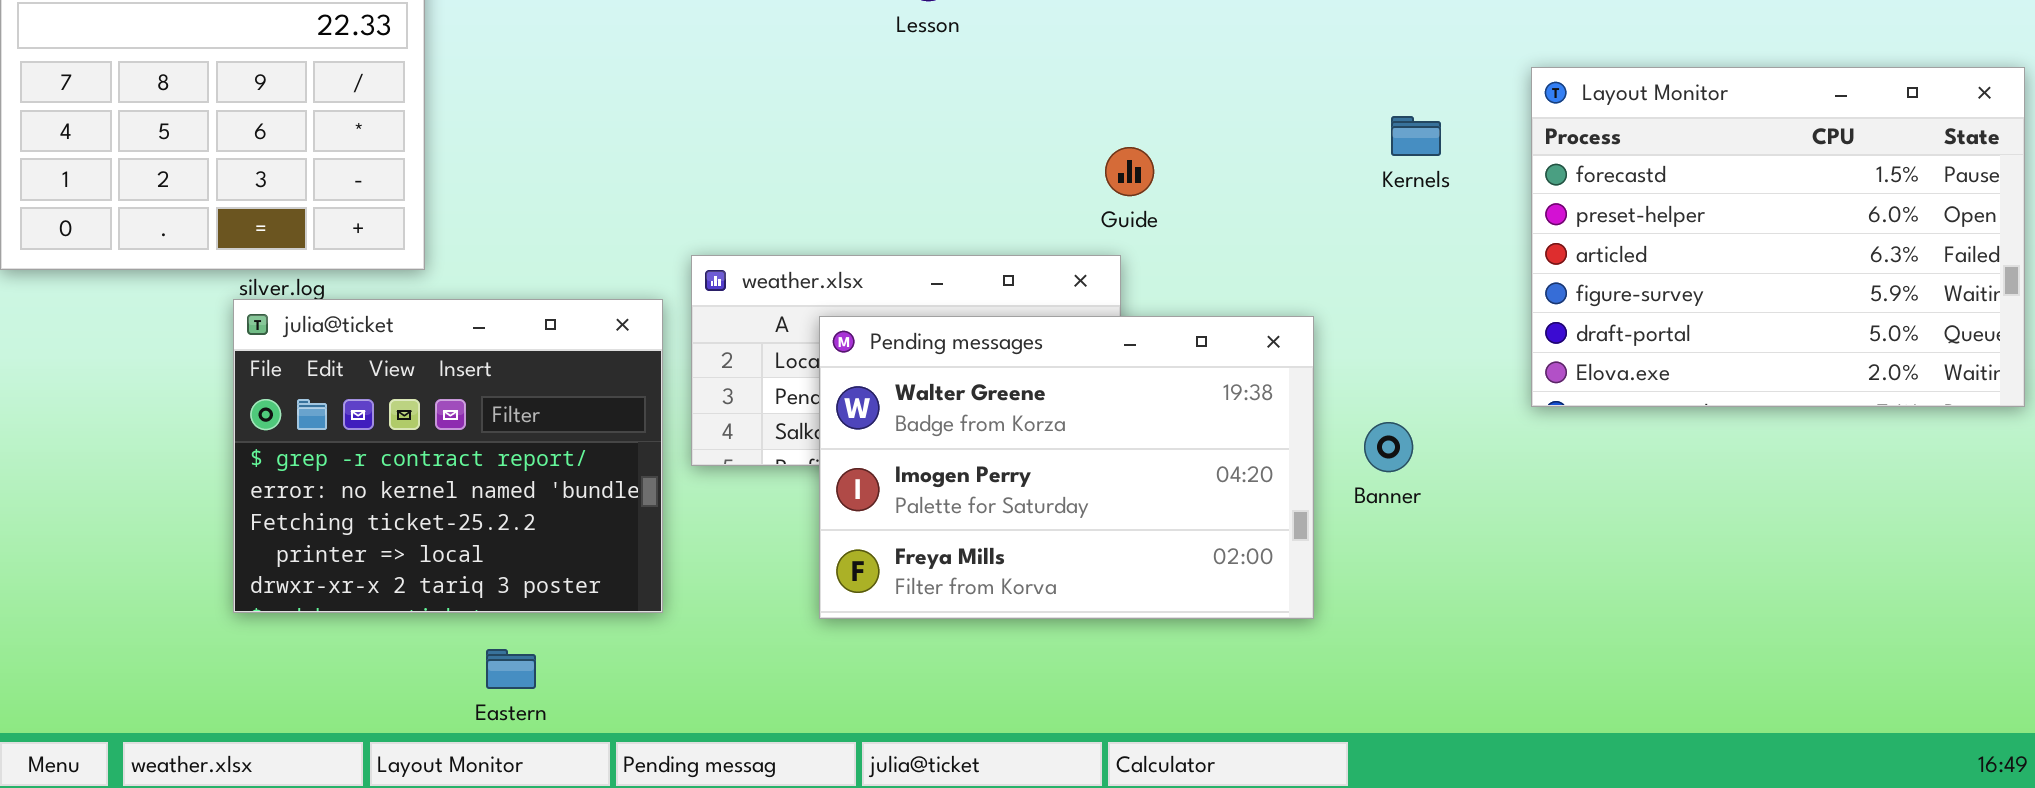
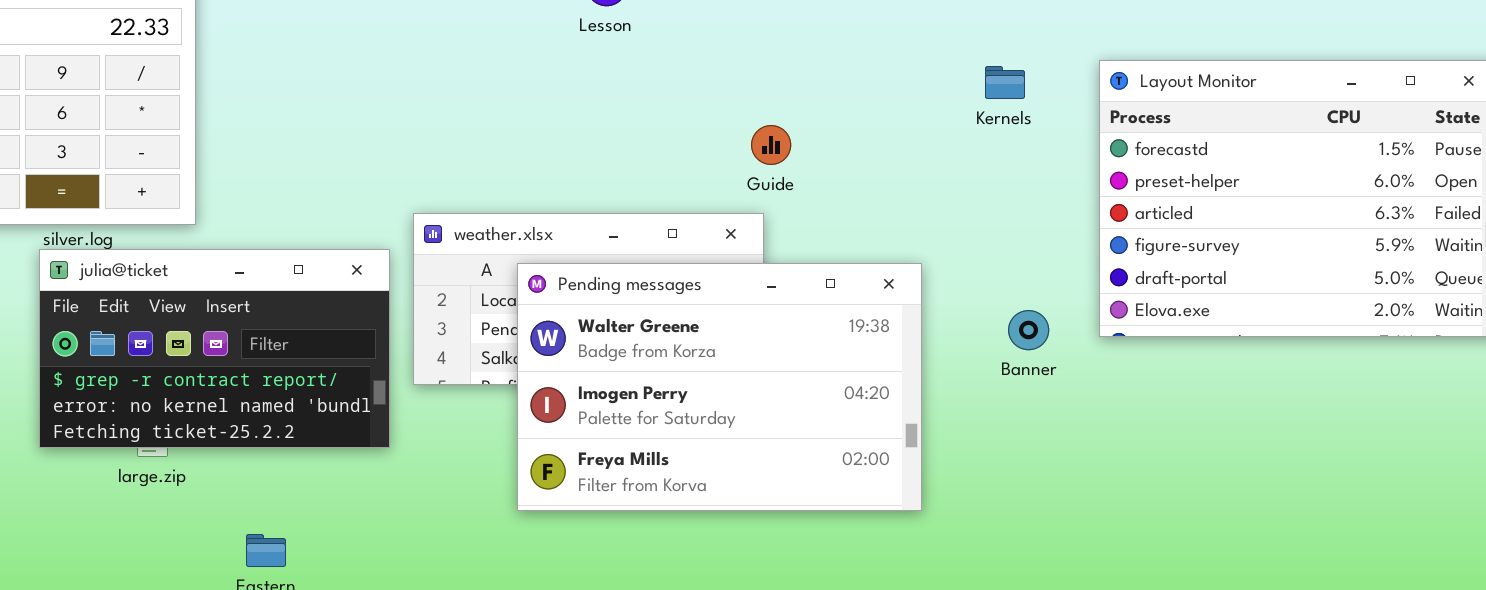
Kernels: [1391,116,1441,156] -> [985,66,1025,99], moved
julia@ticket: [233,299,663,613] -> [39,249,390,448], resized
Banner: [1364,422,1413,472] -> [1008,310,1049,350], moved

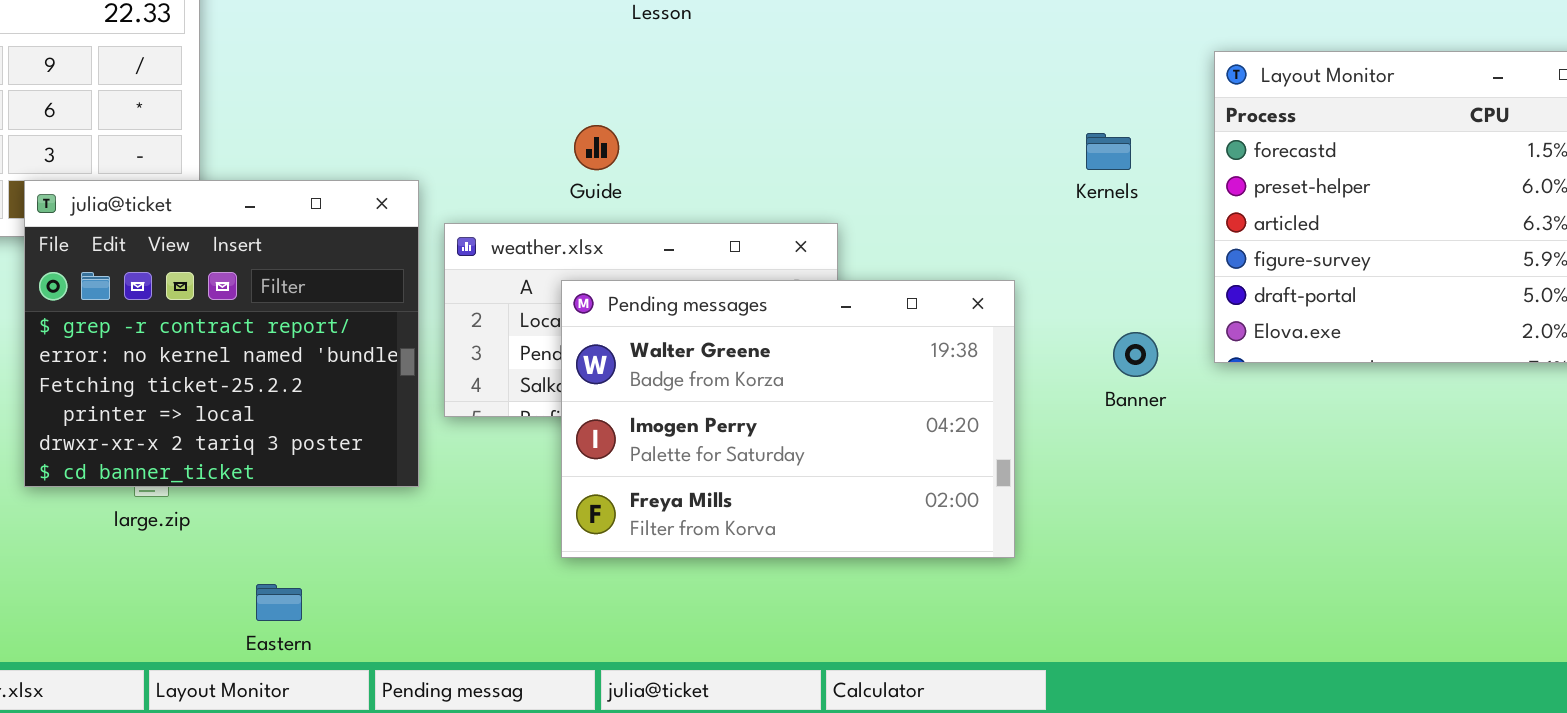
Kernels: [985,66,1025,99] -> [1086,133,1131,170], moved
Guide: [751,125,791,165] -> [574,125,619,170], moved
julia@ticket: [39,249,390,448] -> [24,180,419,487], resized

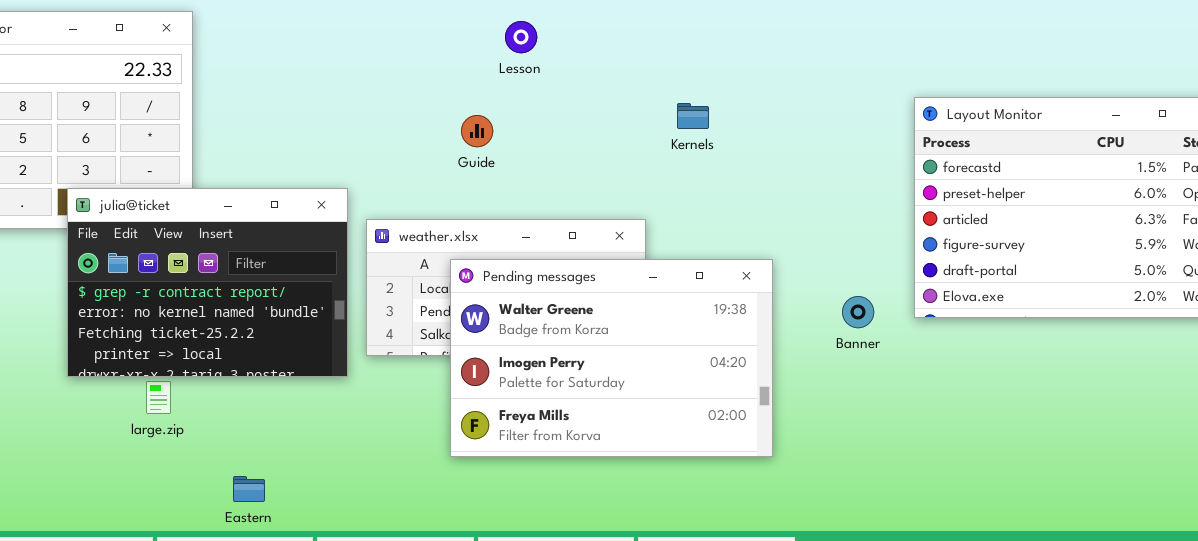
Guide: [574,125,619,170] -> [461,115,493,147], moved
Kernels: [1086,133,1131,170] -> [677,103,709,129], moved
julia@ticket: [24,180,419,487] -> [67,188,348,377], resized

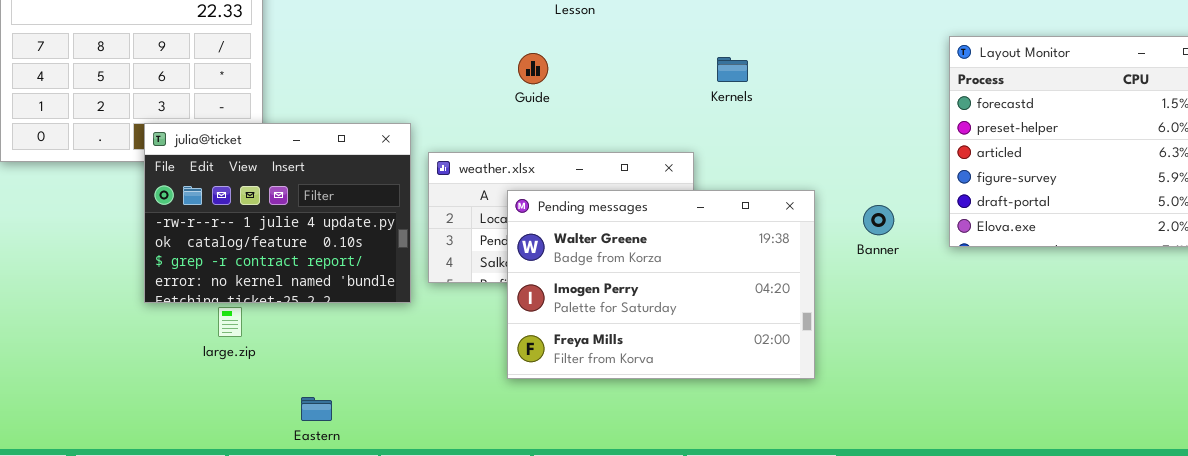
Kernels: [677,103,709,129] -> [717,57,748,82], moved
julia@ticket: [67,188,348,377] -> [144,123,411,303], scrolled up 2 rows
Banner: [842,296,874,328] -> [863,205,894,235], moved

